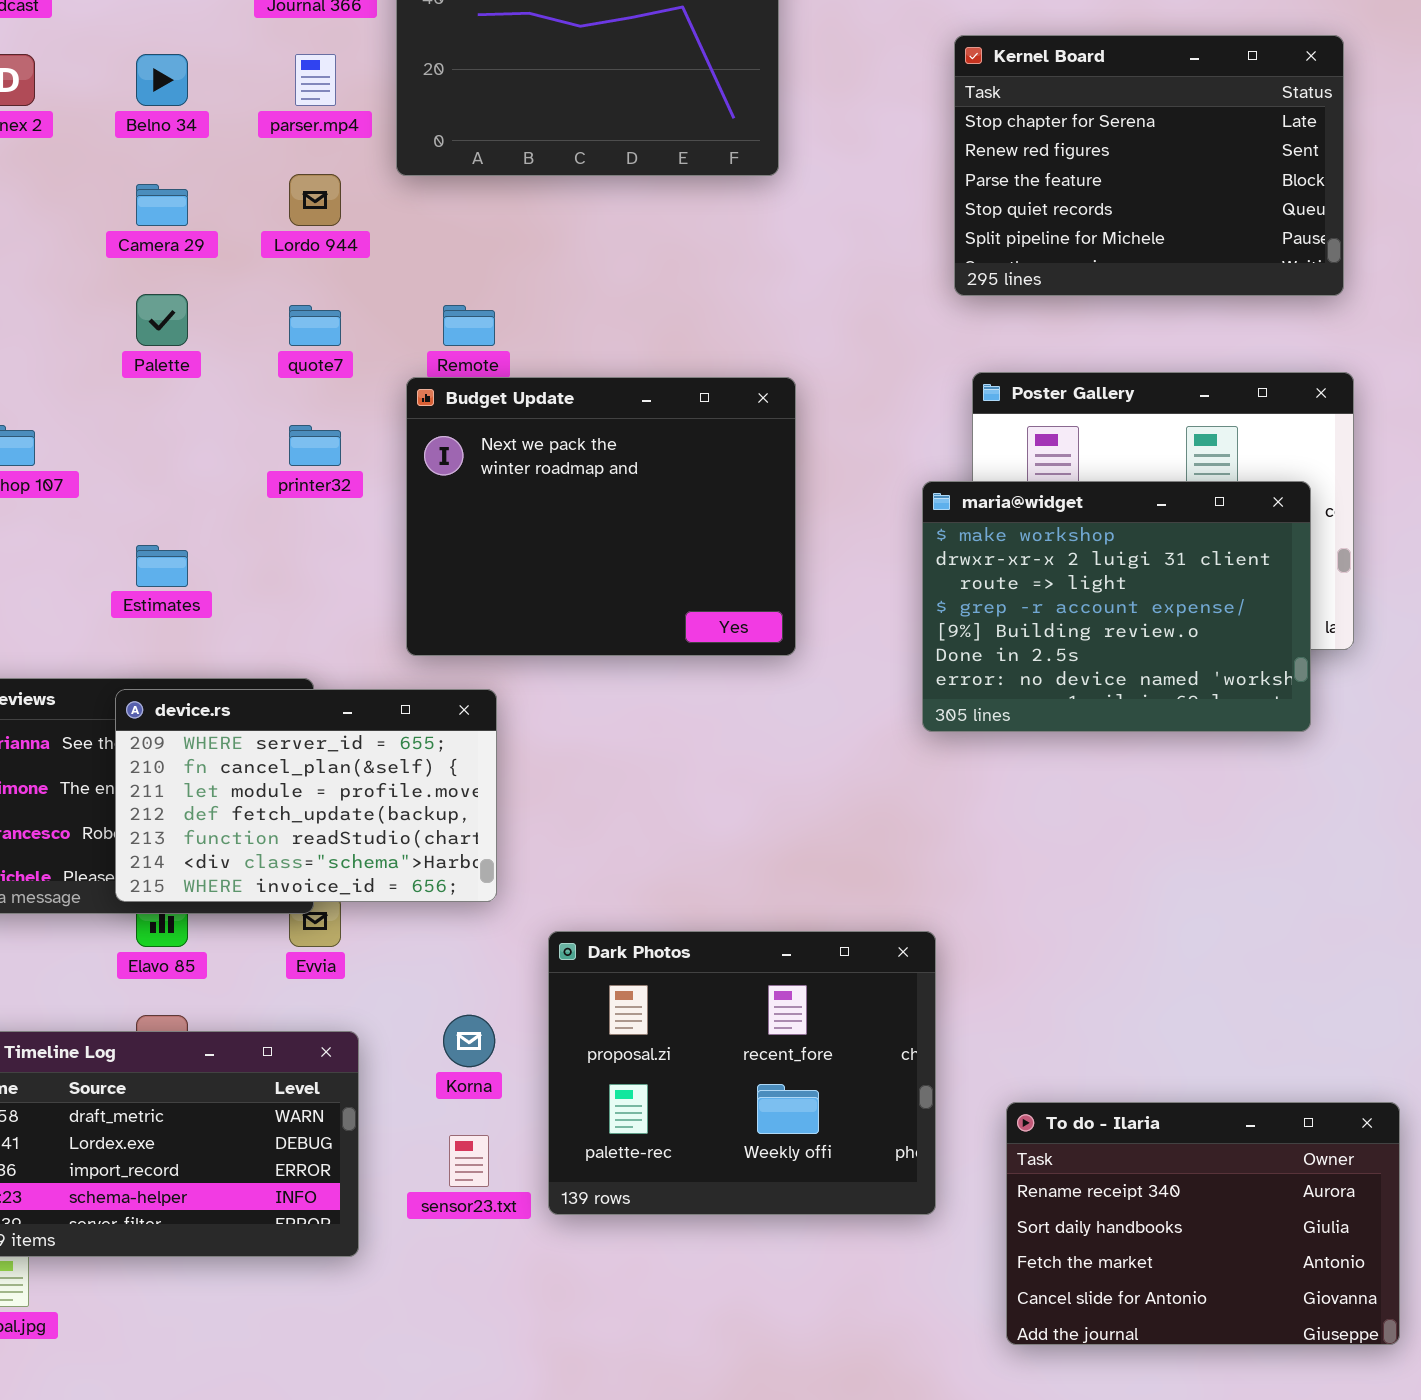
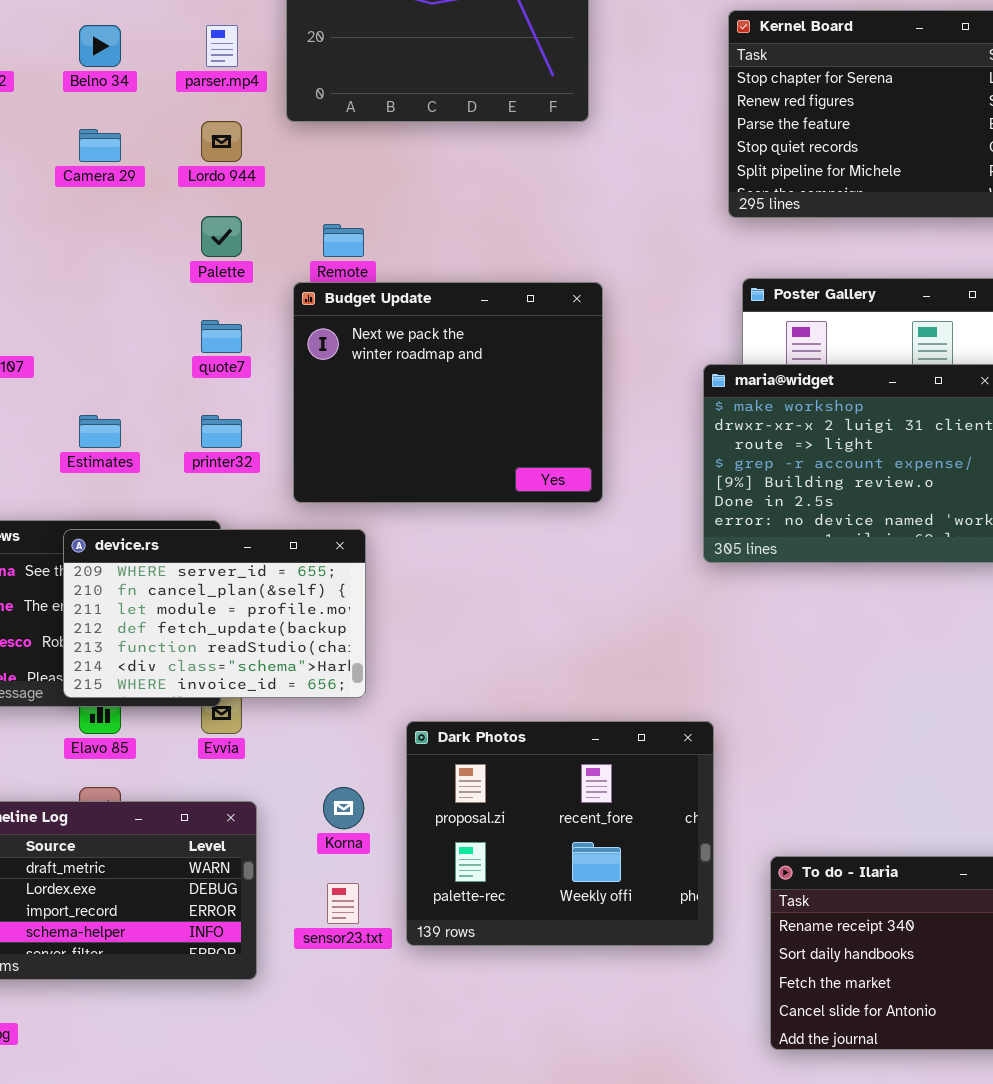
Palette: [136,294,188,346] -> [201,216,242,257], moved
quote7: [289,305,341,346] -> [201,320,242,353], moved
printer32: [289,425,341,466] -> [201,415,242,448], moved

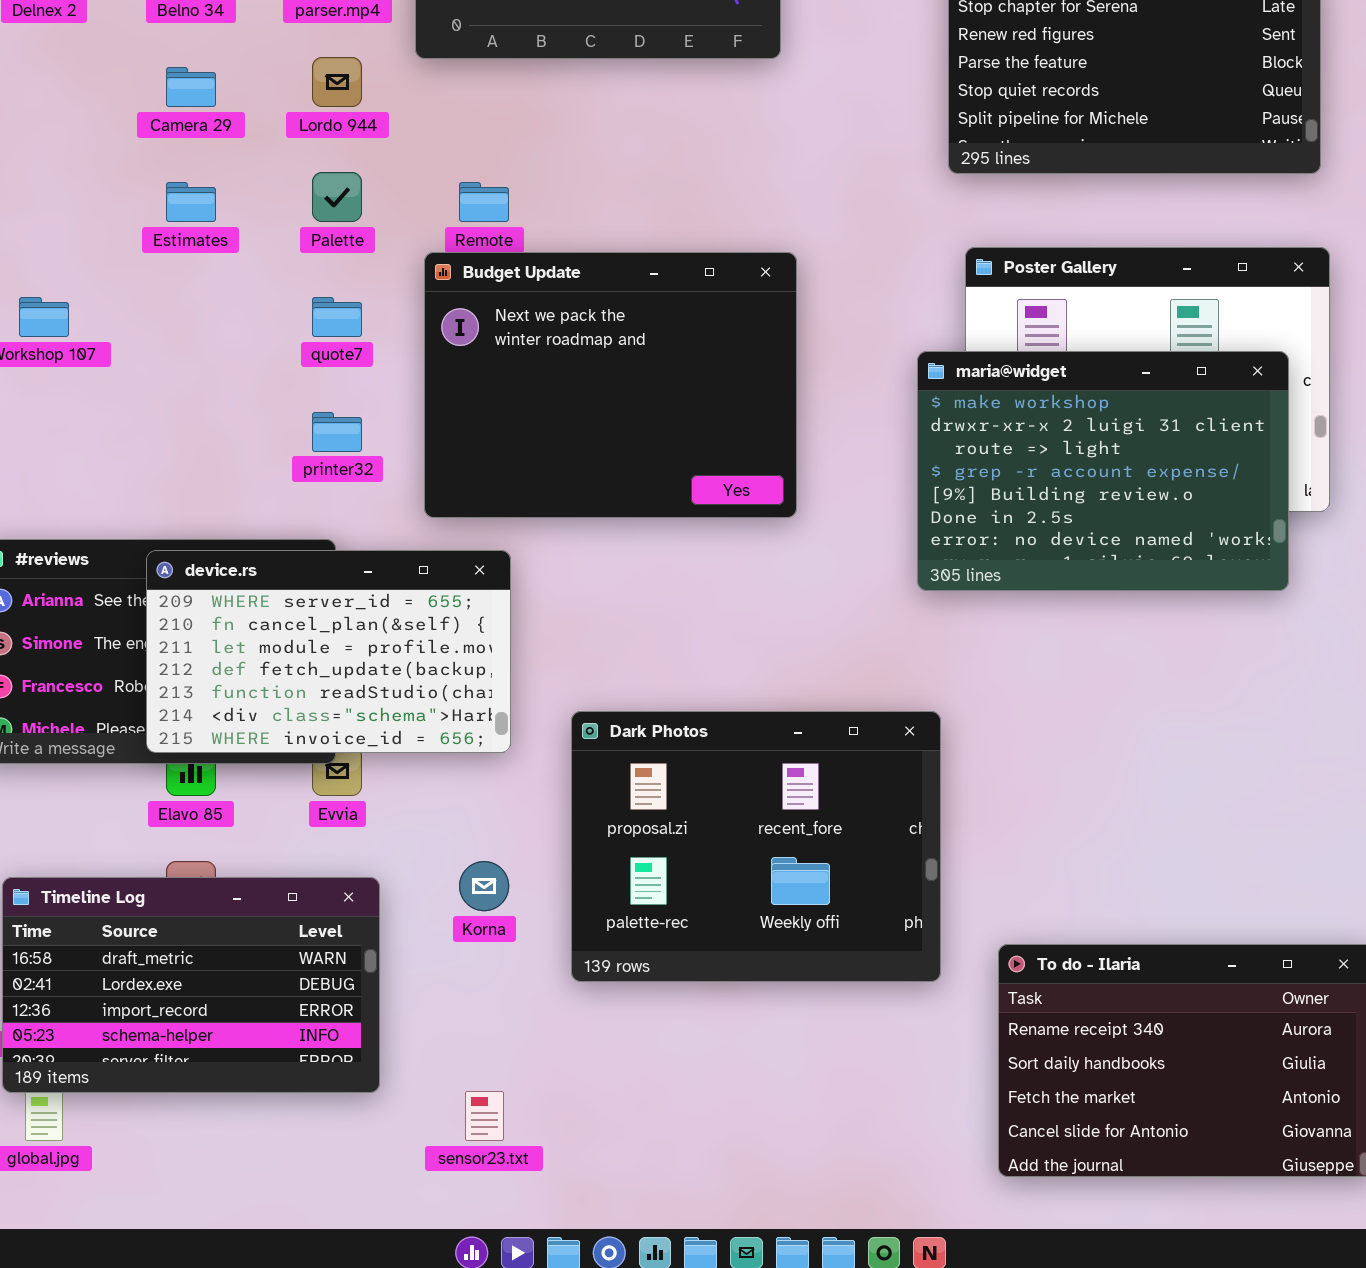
Estimates: [79,415,121,448] -> [166,182,216,222], moved
Dark Photos: [406,721,714,946] -> [571,711,941,982], moved
sensor23.txt: [327,883,359,924] -> [465,1091,504,1141], moved

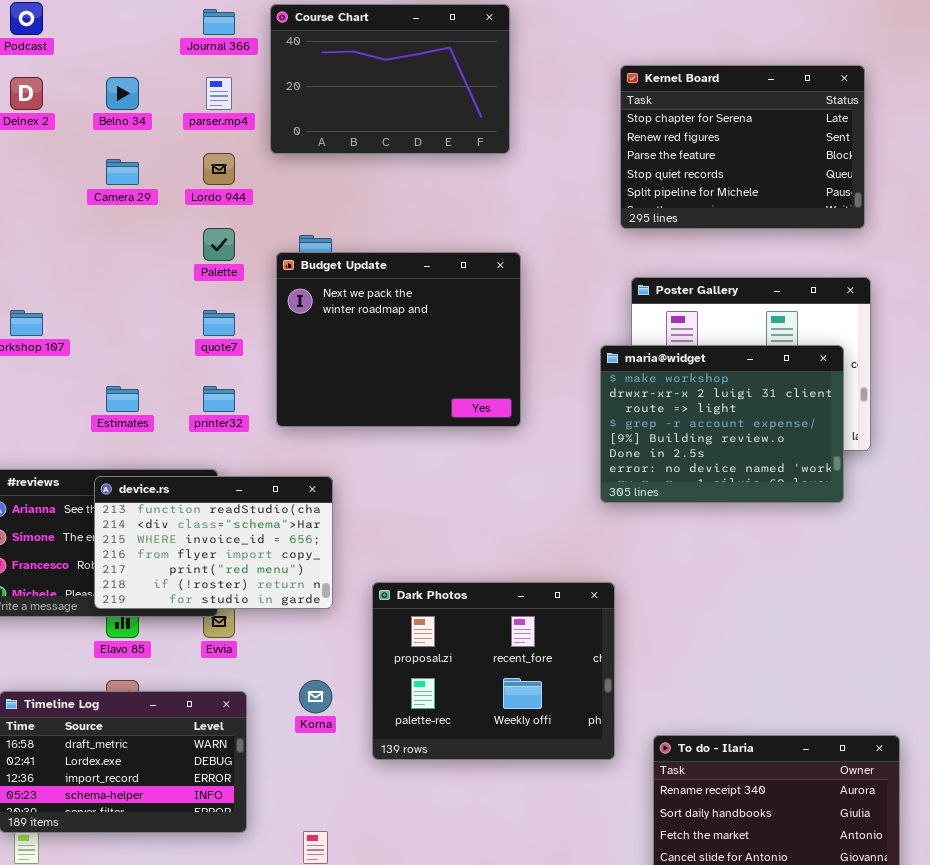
Estimates: [166,182,216,222] -> [106,386,139,412], moved
Budget Update: [424,252,797,518] -> [276,252,521,427], moved
device.rs: [146,550,511,753] -> [94,476,333,609], scrolled down 4 rows

